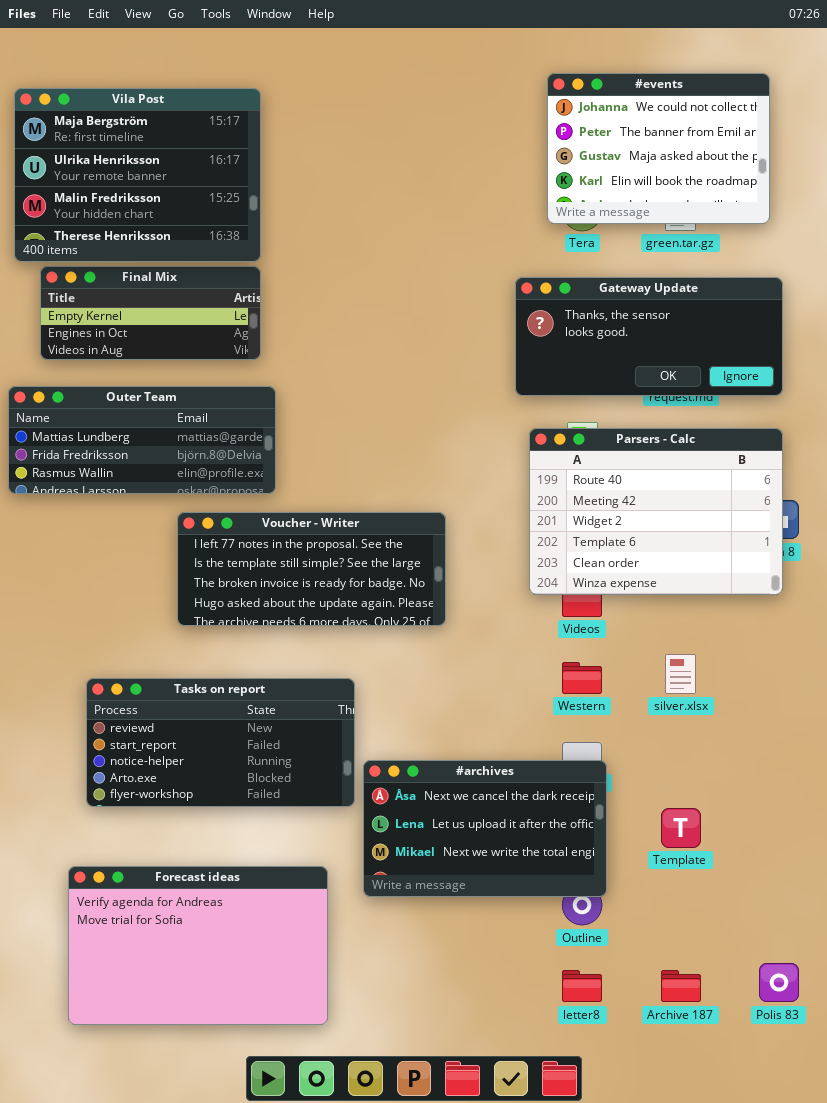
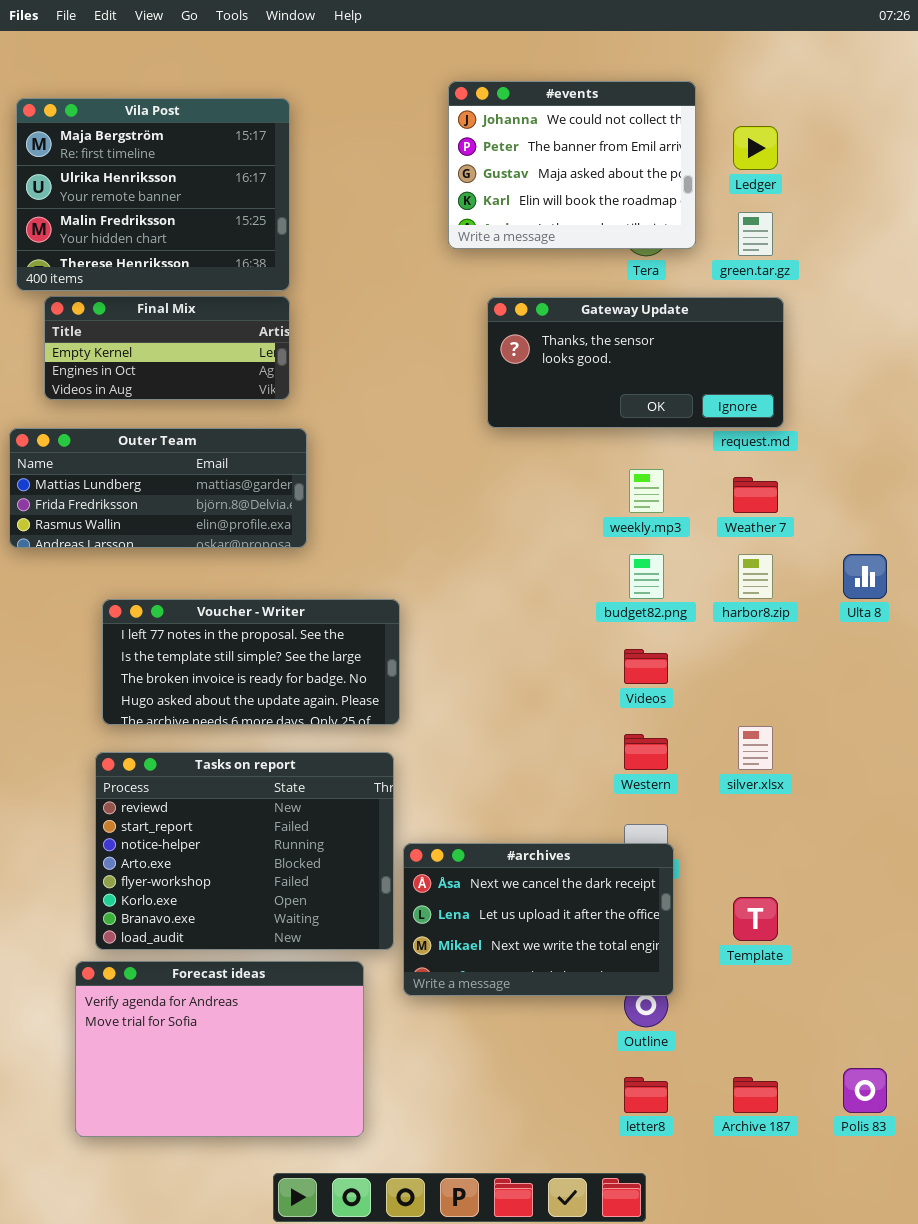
#events: [547,73,770,224] -> [448,81,696,249], moved
Gateway Update: [515,277,783,396] -> [487,297,784,428], moved
Parsers - Calc: [529,428,783,595] -> none, closed
Voucher - Writer: [177,512,446,626] -> [102,599,400,725], moved
Tasks on report: [86,678,355,807] -> [95,752,394,950], resized

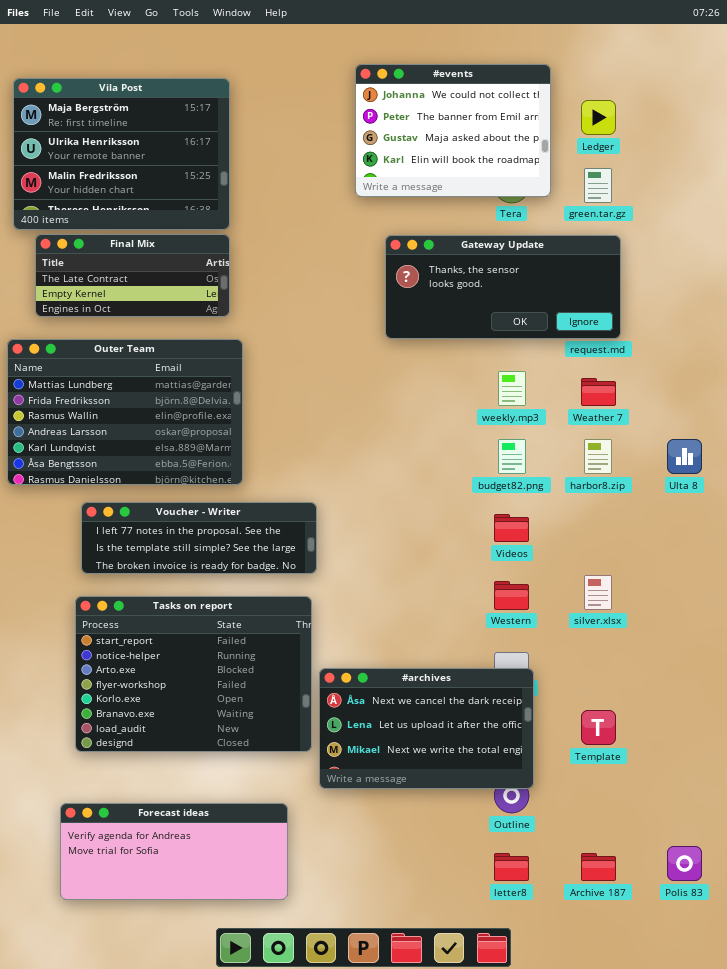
Final Mix: [44,296,290,400] -> [35,234,230,317], scrolled up 1 row
Outer Team: [9,428,307,548] -> [7,339,243,485], resized
Voucher - Writer: [102,599,400,725] -> [81,502,317,574], resized
Tasks on report: [95,752,394,950] -> [75,596,312,752], scrolled down 1 row
Forecast ideas: [75,961,364,1137] -> [60,803,288,900], resized

